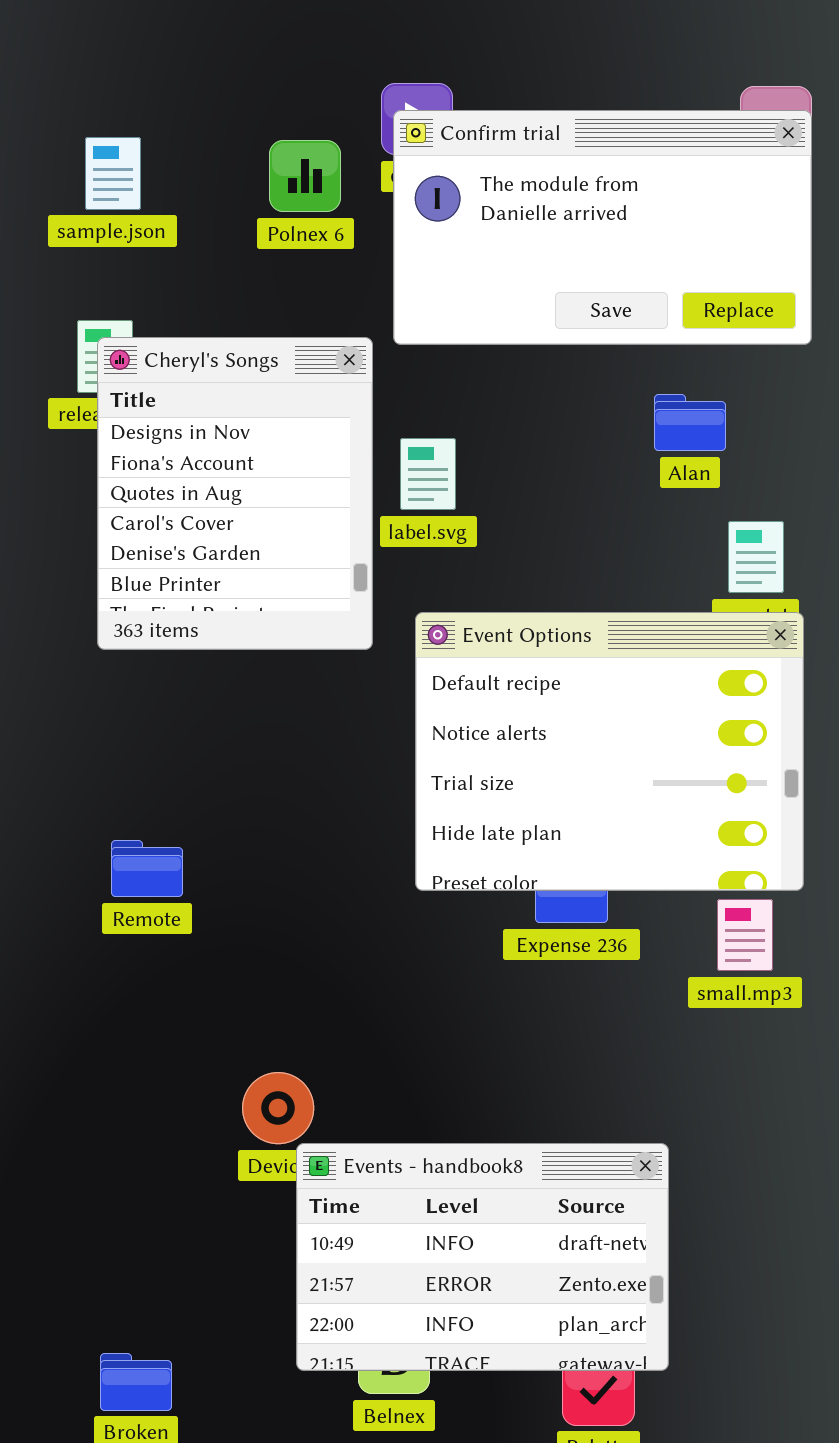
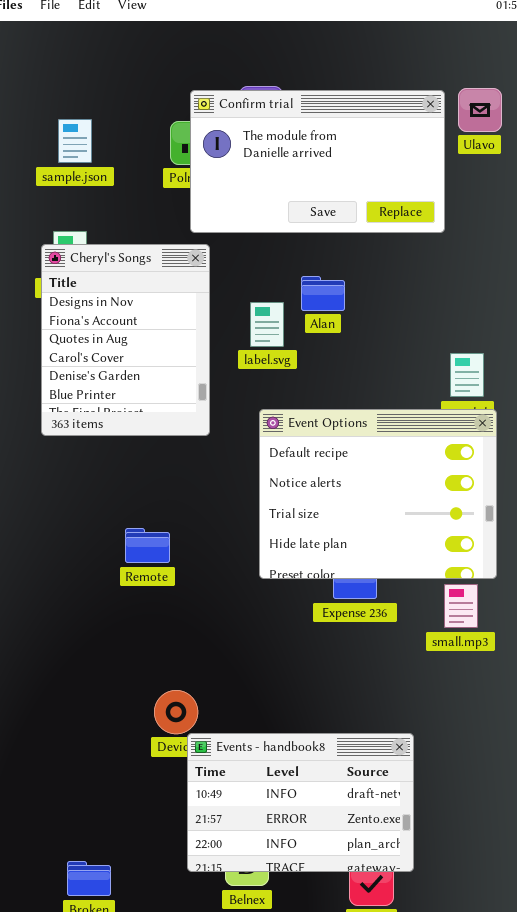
Confirm trial: [393,110,812,345] -> [190,90,445,233], moved
Cheryl's Songs: [97,337,373,650] -> [41,244,210,436], moved
Alan: [654,394,726,451] -> [301,276,345,311], moved
Remote: [111,840,183,897] -> [125,528,170,563], moved

